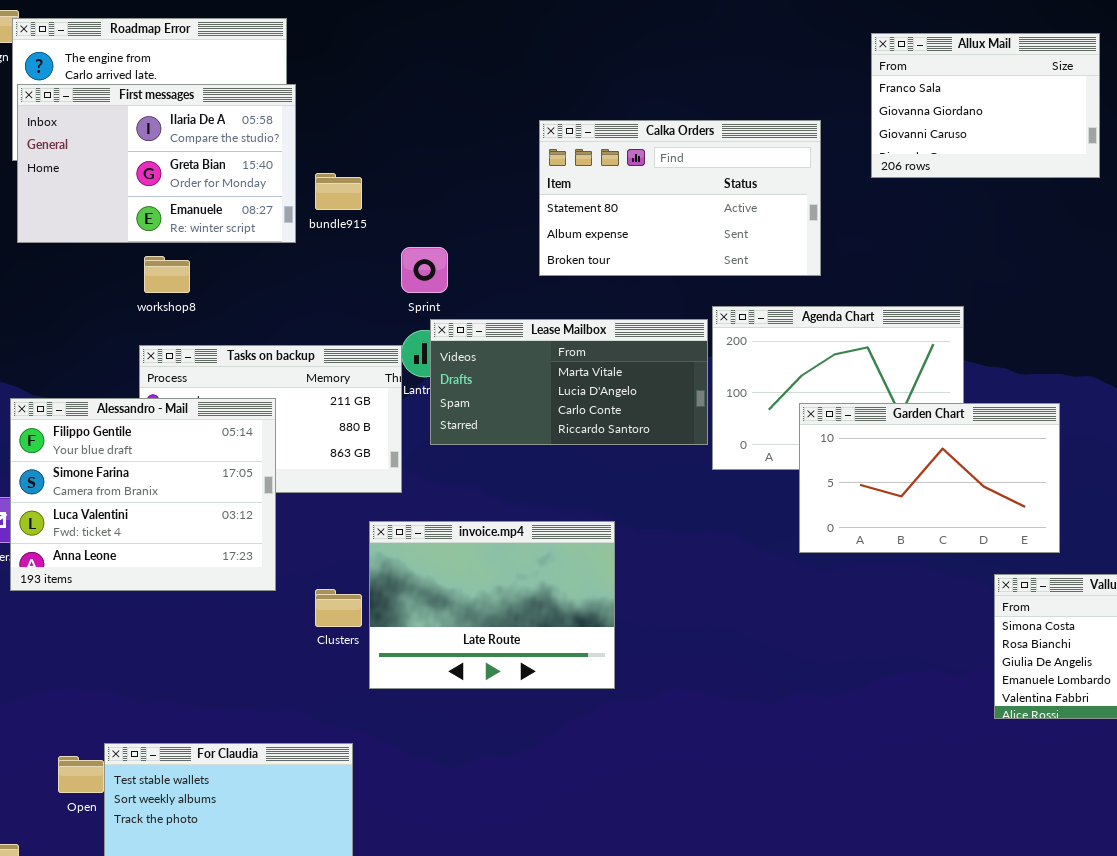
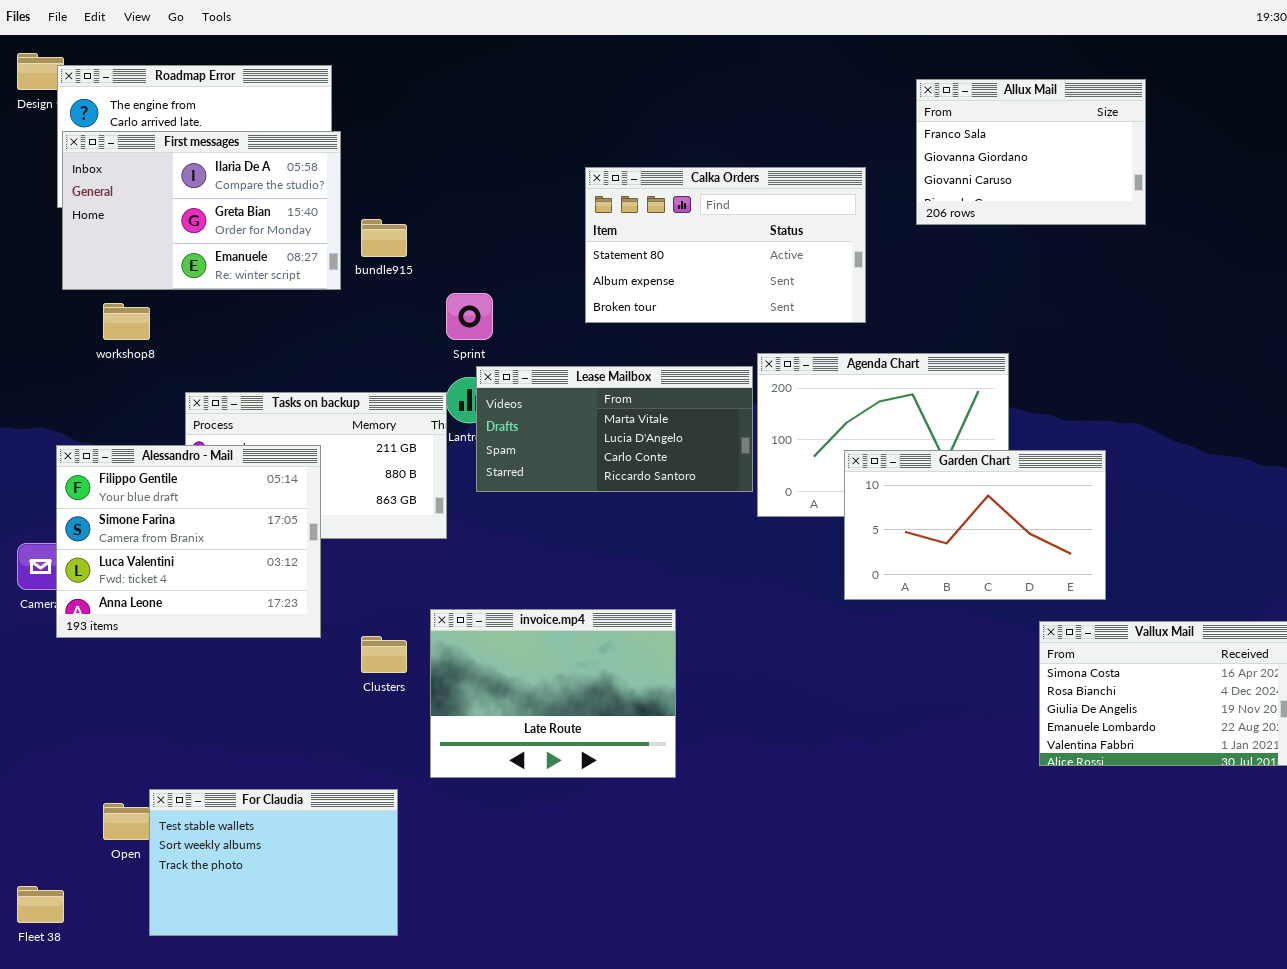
workshop8: [144,256,190,293] -> [103,303,150,340], moved
invoice.mp4: [369,521,615,689] -> [430,609,676,778], moved

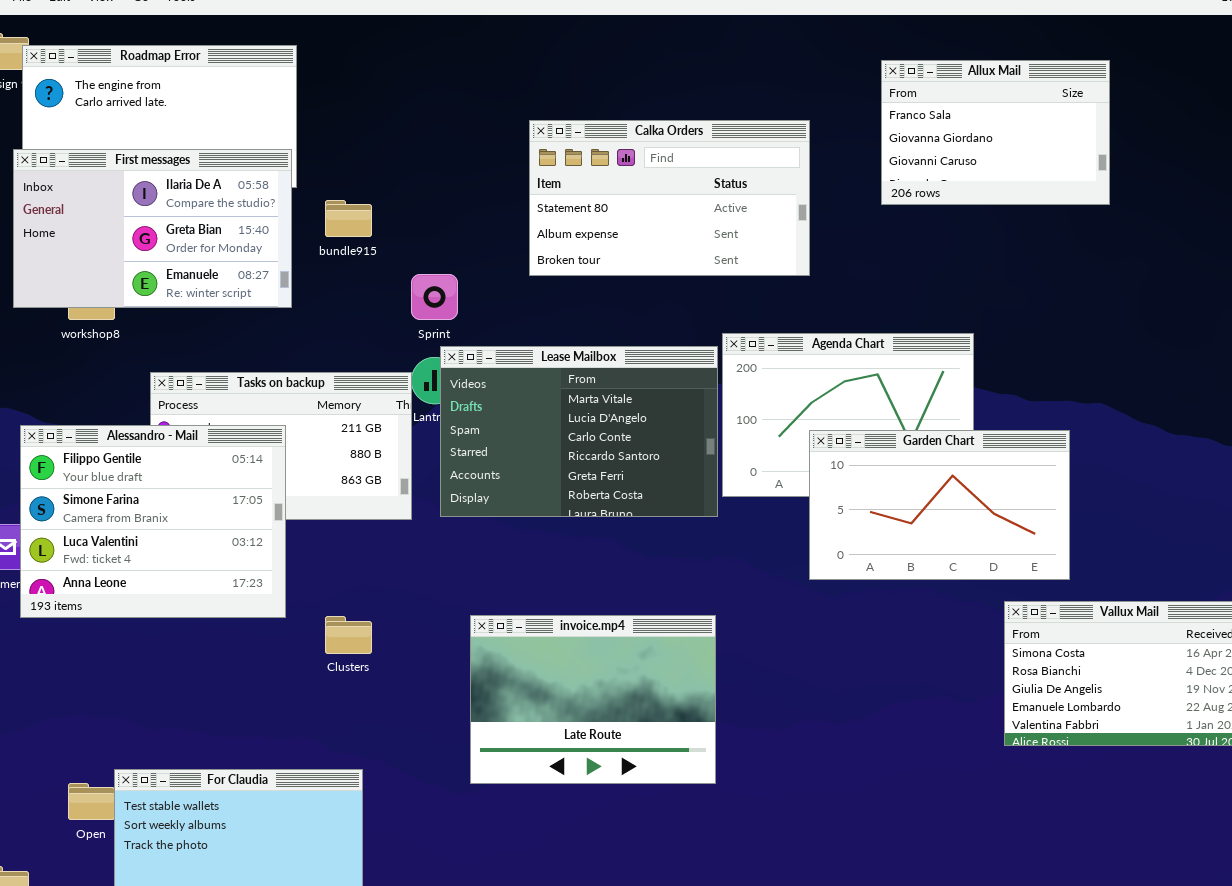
First messages: [62,131,341,290] -> [13,149,292,308], moved
Calka Orders: [585,167,866,323] -> [529,120,810,276], moved
Lease Mailbox: [476,366,753,492] -> [440,346,718,517], resized
invoice.mp4: [430,609,676,778] -> [470,615,716,784], moved

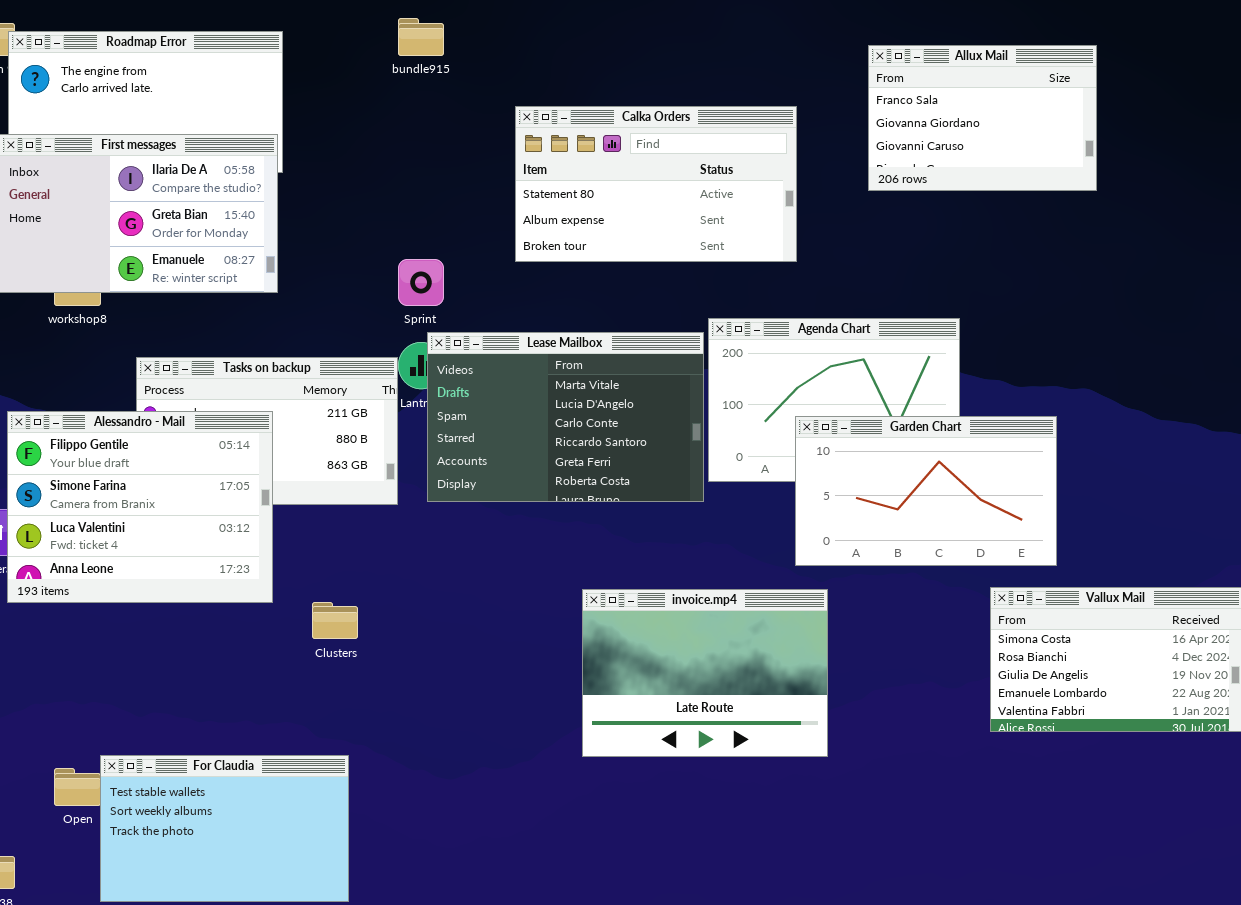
bundle915: [325,200,372,237] -> [398,18,444,56], moved
invoice.mp4: [470,615,716,784] -> [582,589,828,757], moved

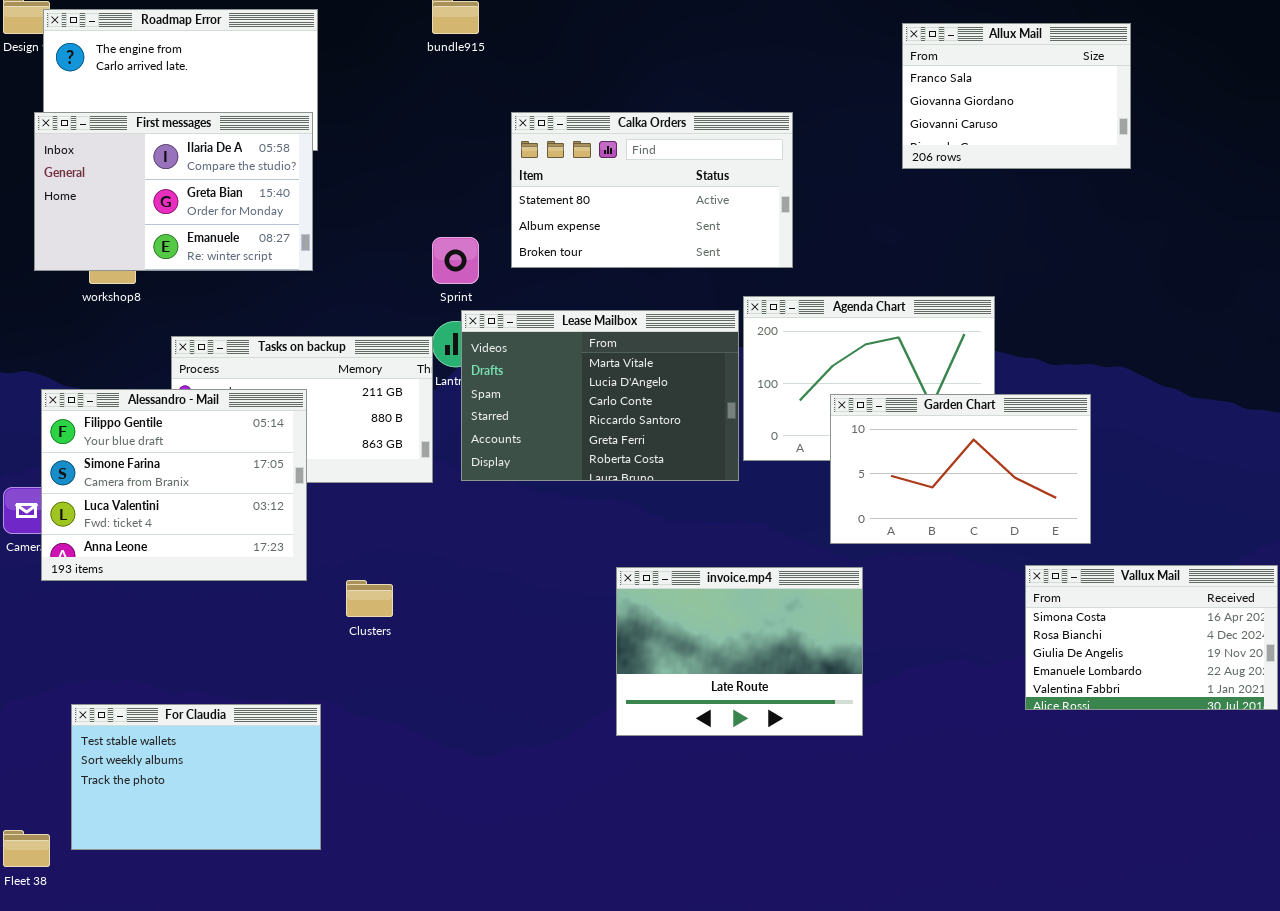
Calka Orders: [515,106,797,262] -> [511,112,793,268], moved
For Claudia: [100,755,349,902] -> [71,704,321,850], moved

